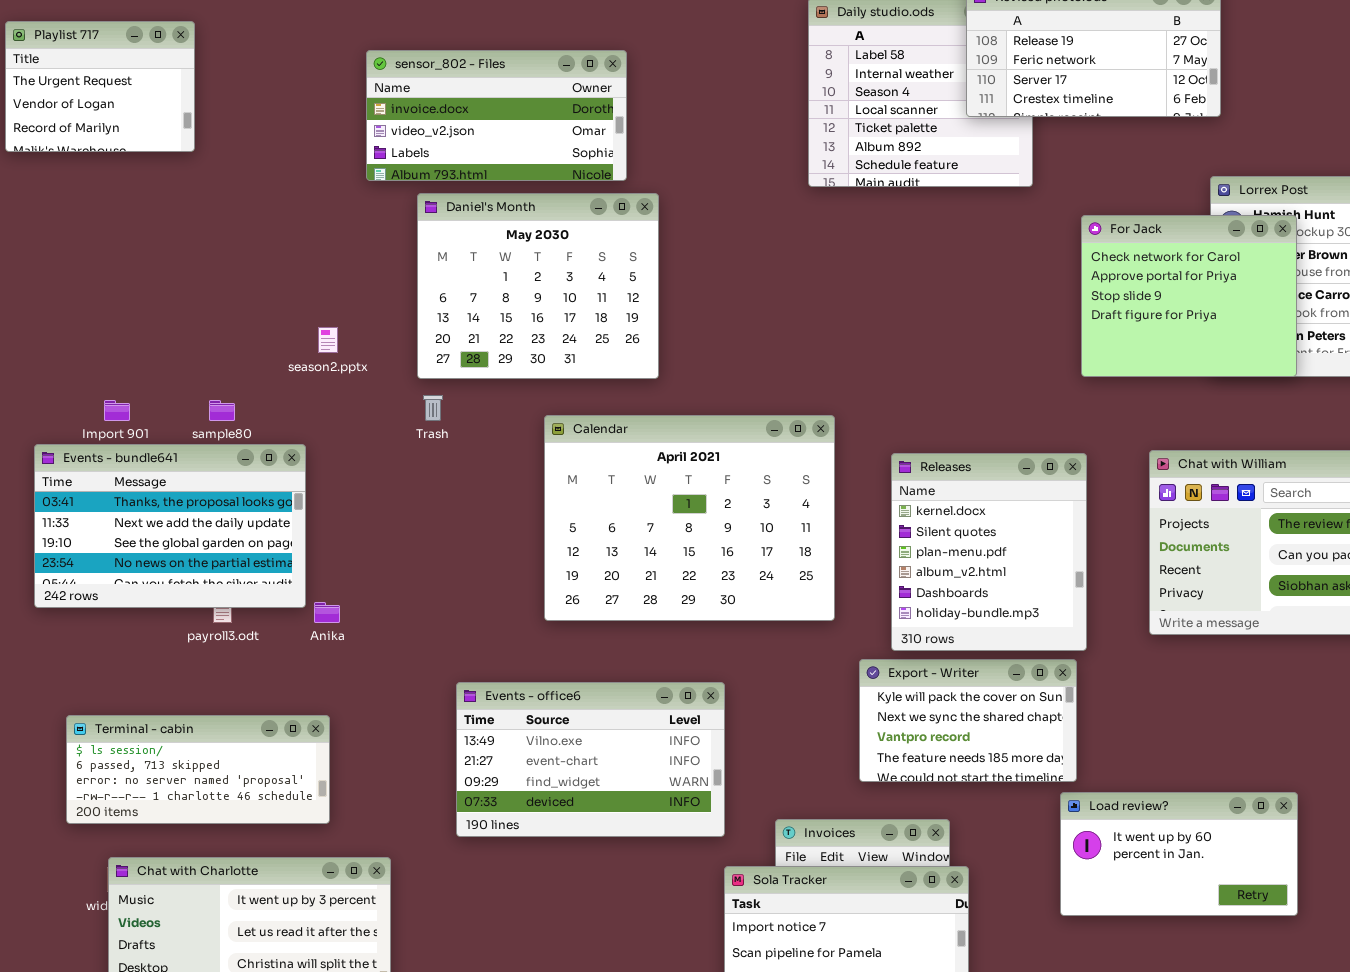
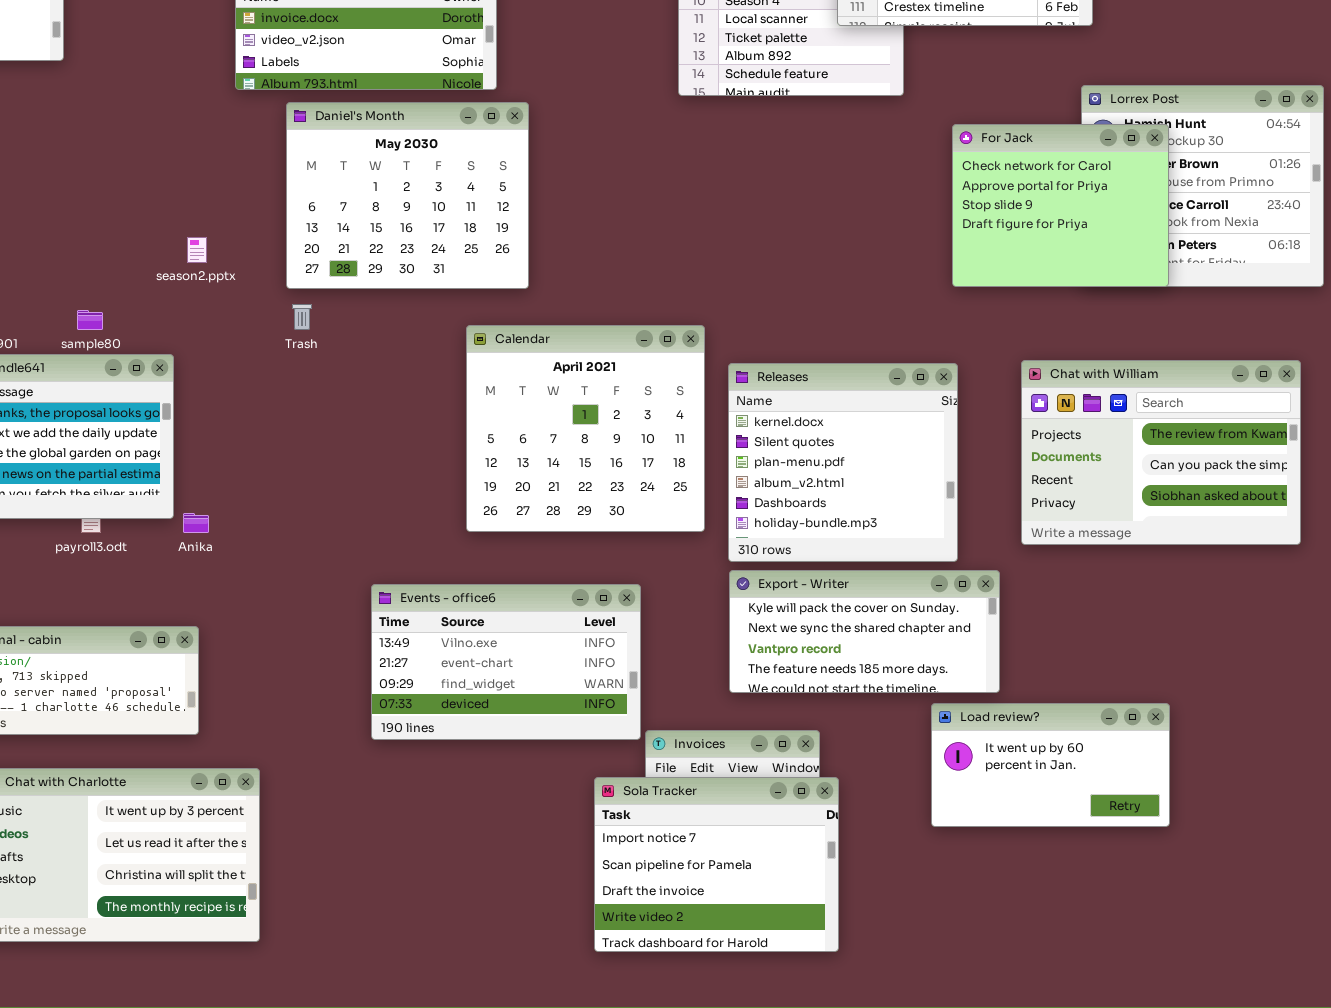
Calendar: [544,415,835,621] -> [466,325,705,532], resized
Releases: [891,453,1087,651] -> [728,363,958,562], resized
Export - Writer: [859,659,1077,782] -> [729,570,1000,693], resized
Events - office6: [456,682,725,837] -> [371,584,641,740], moved

